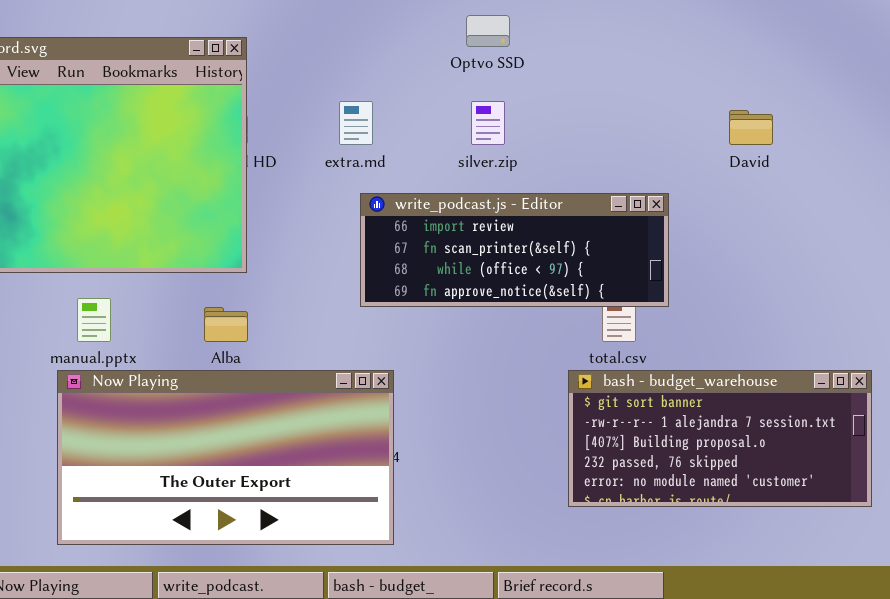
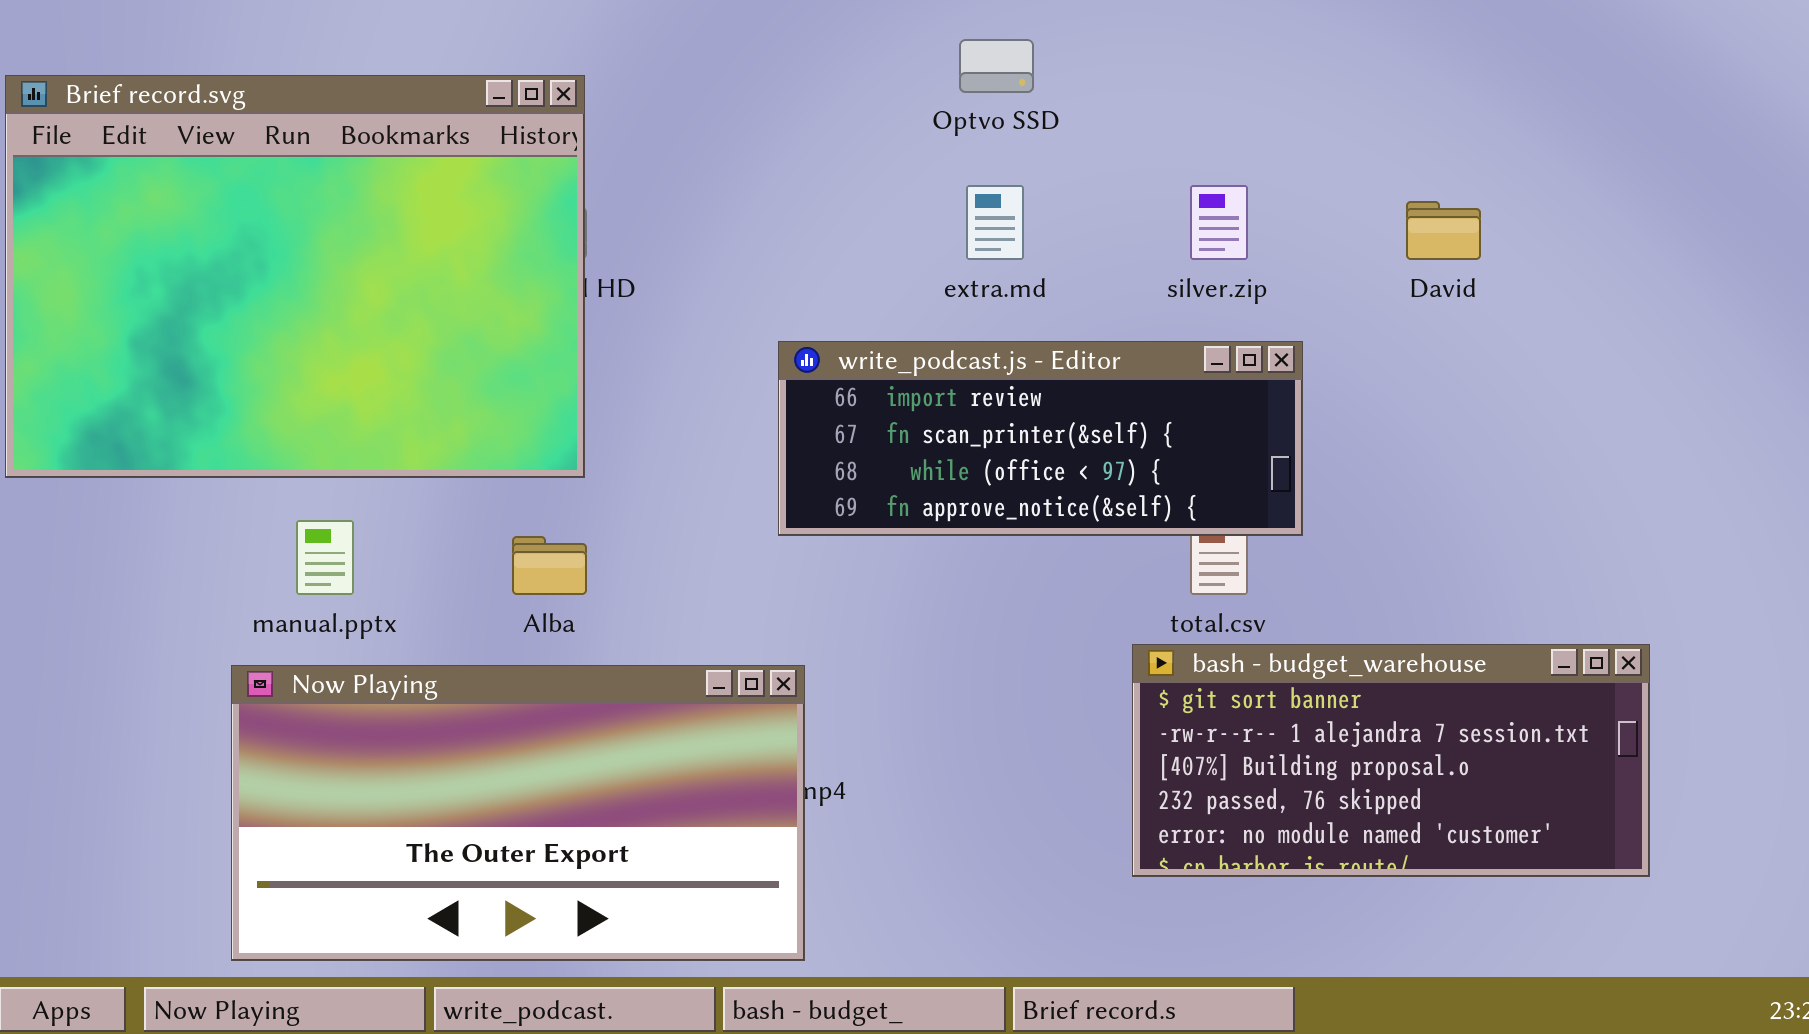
extra.md: [339,101,373,145] -> [966,185,1024,260], moved
silver.zip: [471,101,505,145] -> [1190,185,1248,260], moved
Now Playing: [57,370,394,545] -> [231,665,805,961], moved

